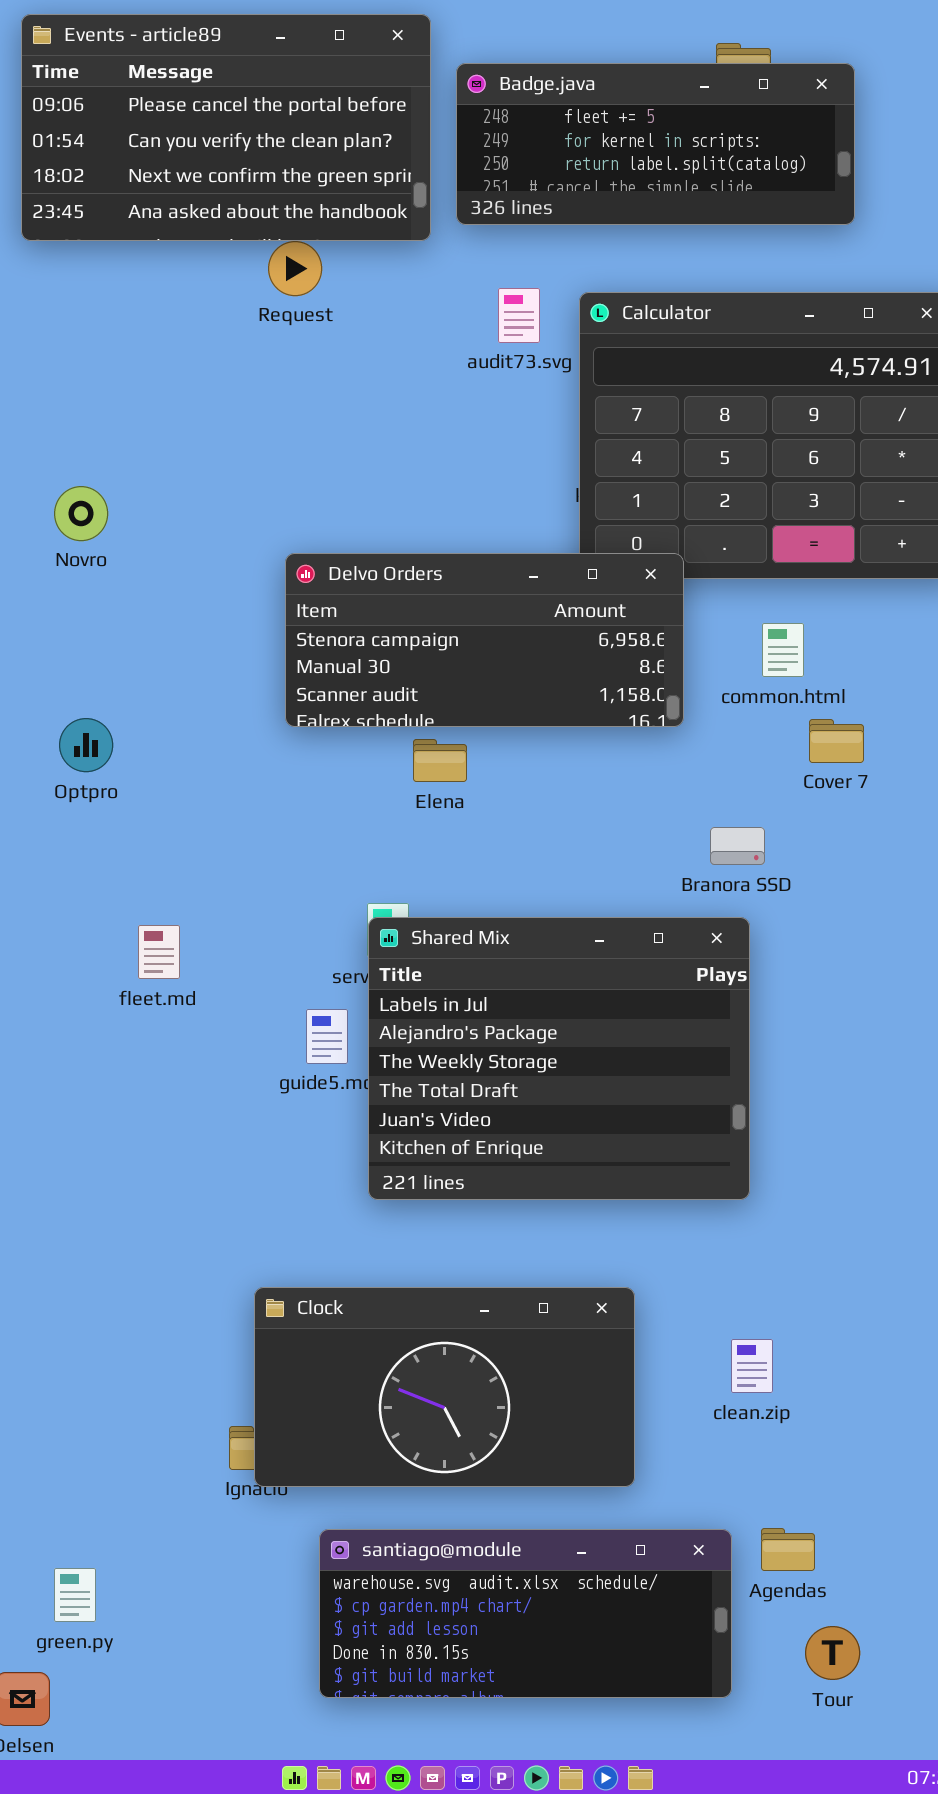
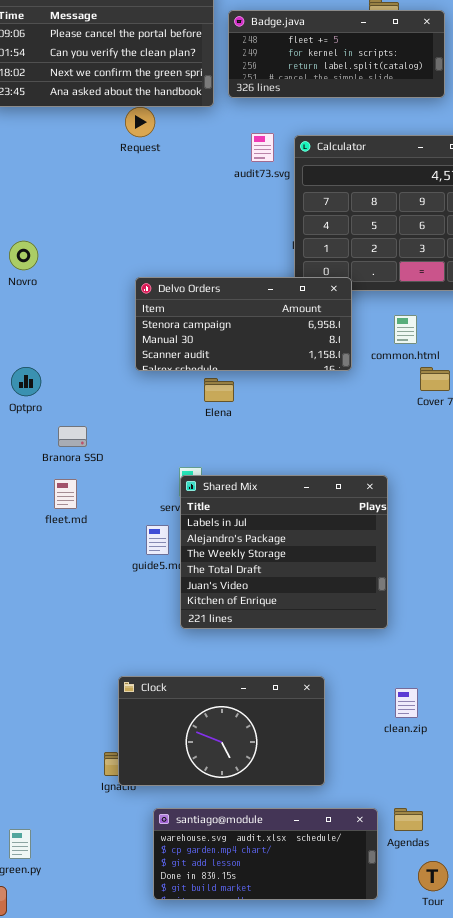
Branora SSD: [710,827,765,865] -> [58,426,87,447], moved
clean.zip: [731,1339,773,1393] -> [395,688,418,718], moved

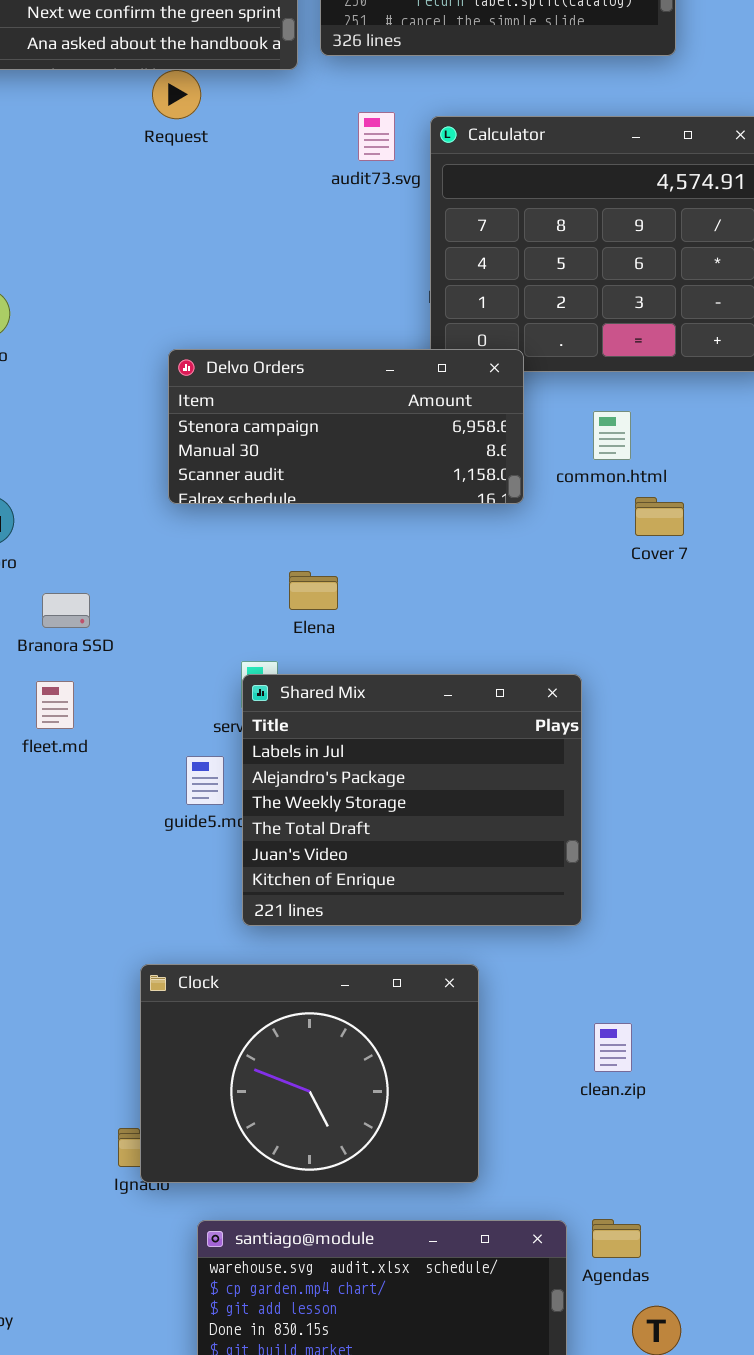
Elena: [204,378,234,402] -> [289,571,338,610], moved
Clock: [118,676,325,786] -> [140,964,479,1183], resized

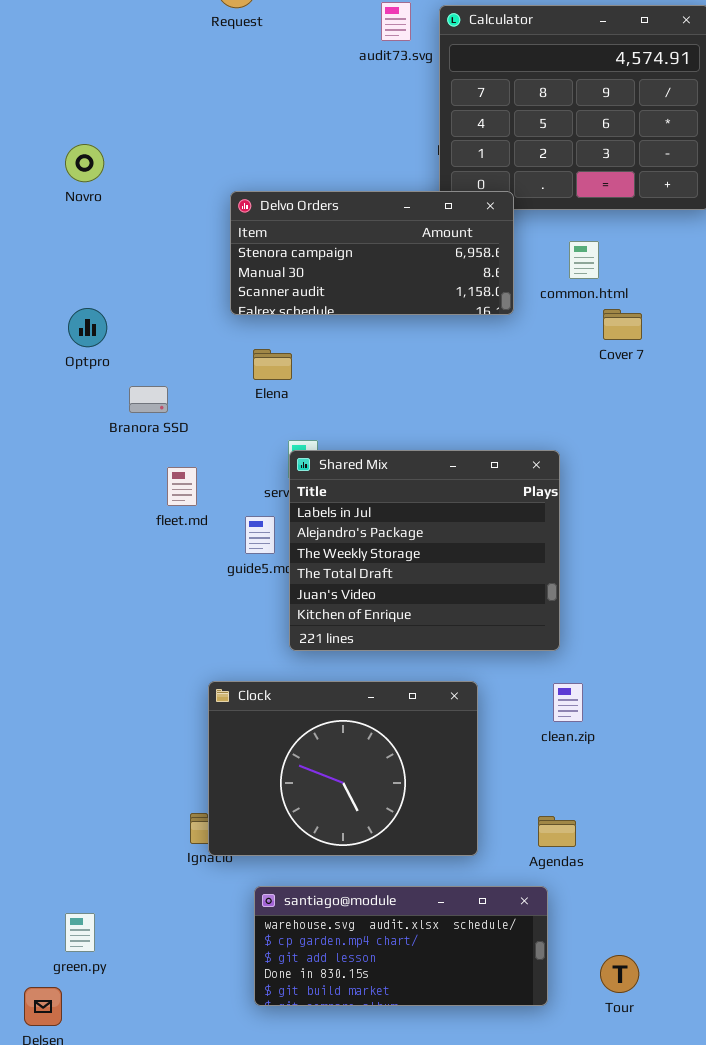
Elena: [289,571,338,610] -> [253,349,292,380], moved
fleet.md: [36,681,74,729] -> [167,467,197,506], moved
clean.zip: [594,1023,632,1072] -> [553,683,583,722], moved
Agendas: [592,1219,641,1258] -> [538,816,576,847], moved

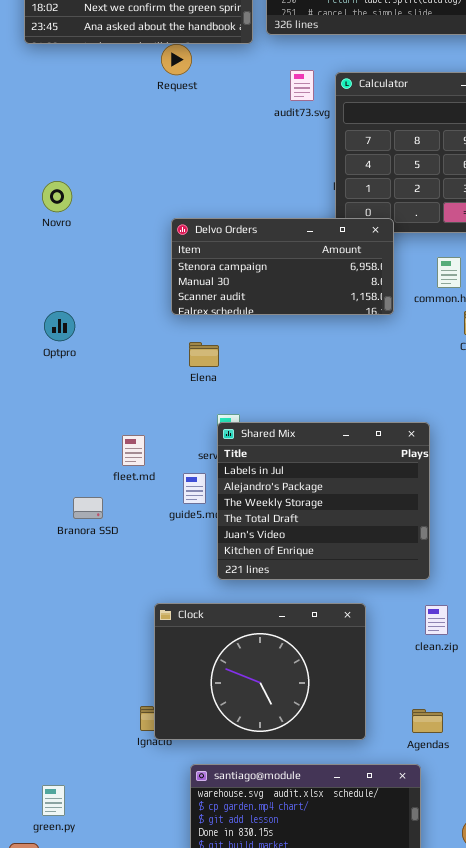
Branora SSD: [129,386,168,413] -> [73,497,103,519], moved

